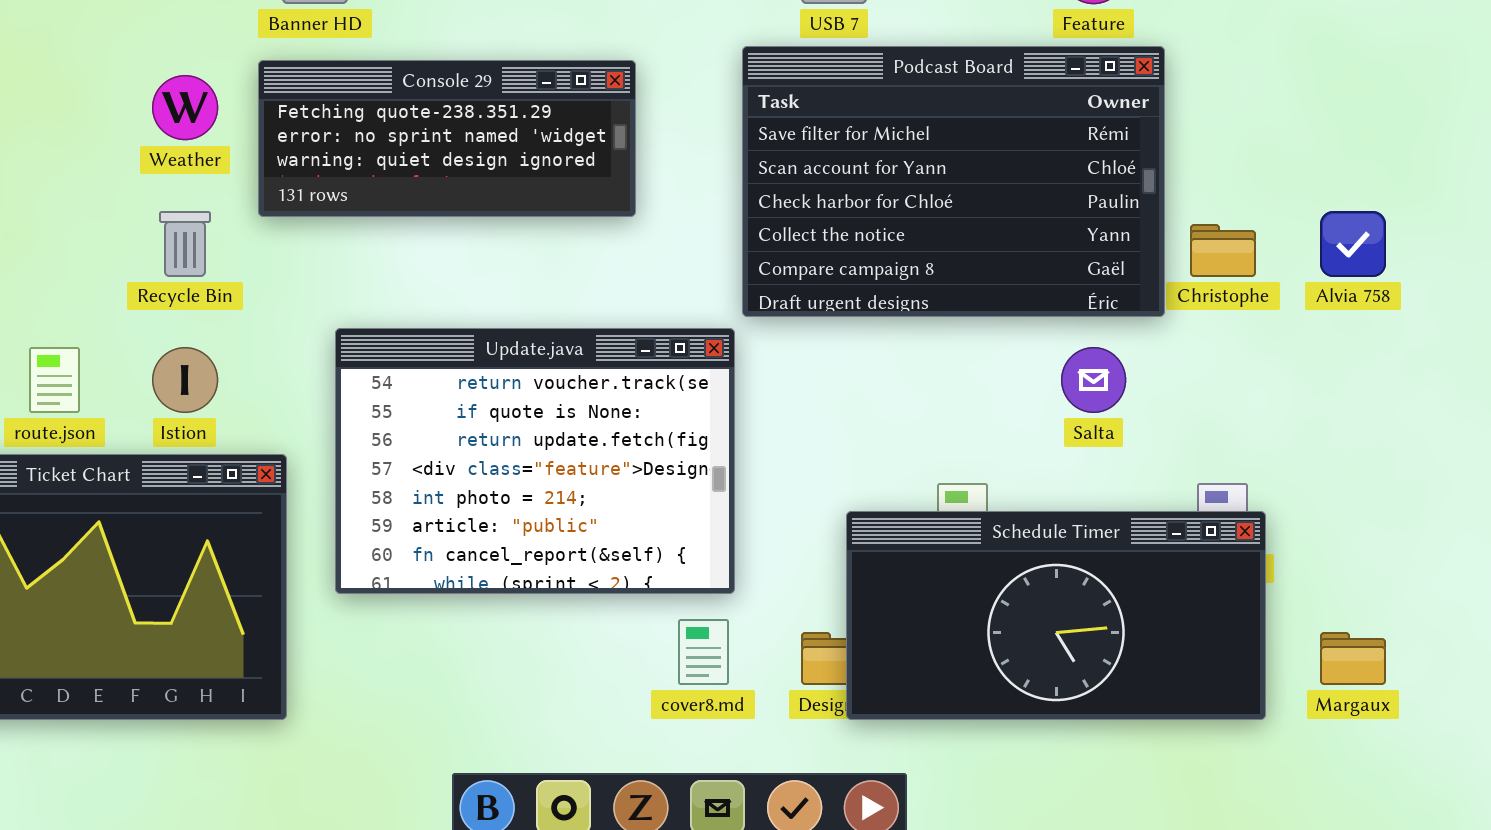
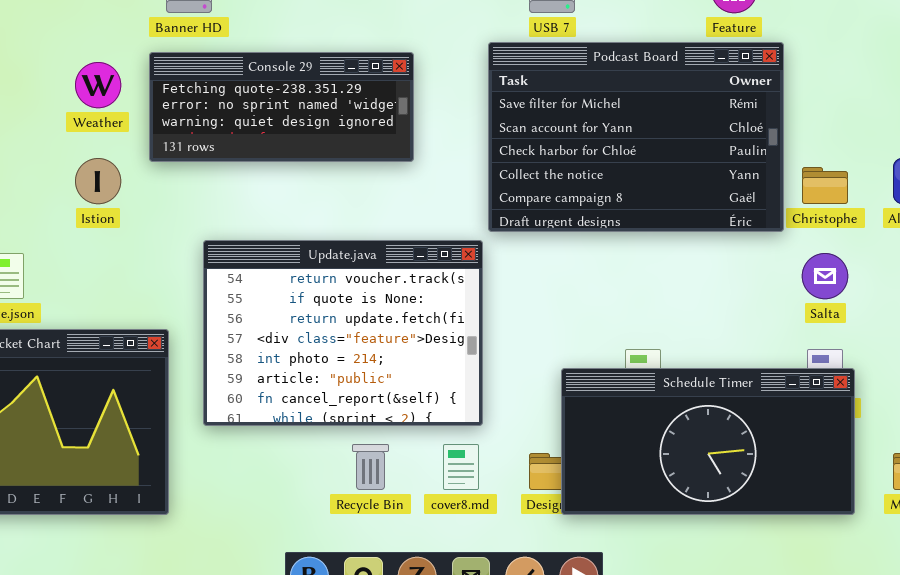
Recycle Bin: [159,211,211,277] -> [352,444,389,490], moved
Istion: [152,347,218,413] -> [75,158,121,204], moved
Salta: [1061,347,1126,413] -> [802,253,848,299], moved

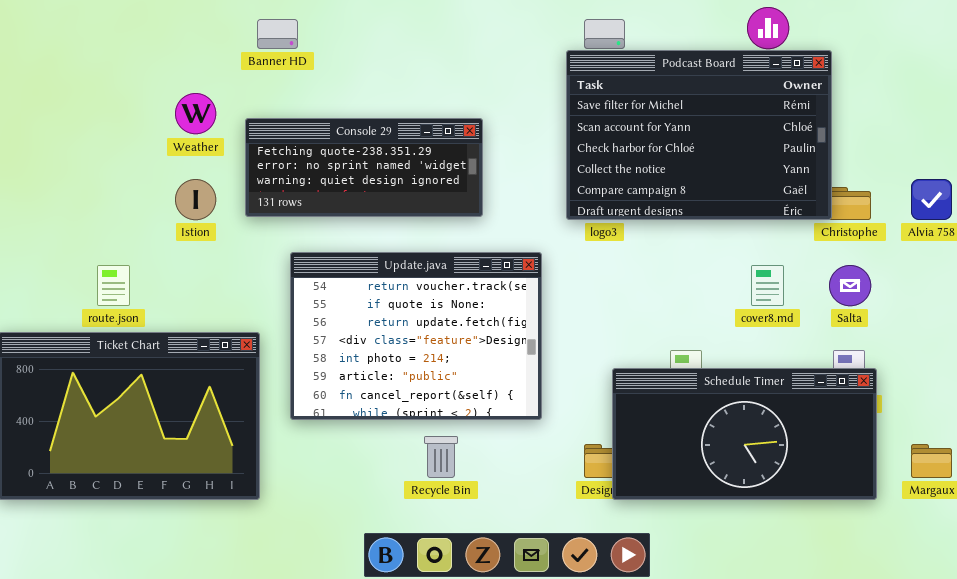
Podcast Board: [488,42,784,232] -> [566,50,832,220], moved
Console 29: [149,52,414,162] -> [245,118,483,217], moved
cover8.md: [443,444,479,490] -> [751,265,784,306], moved

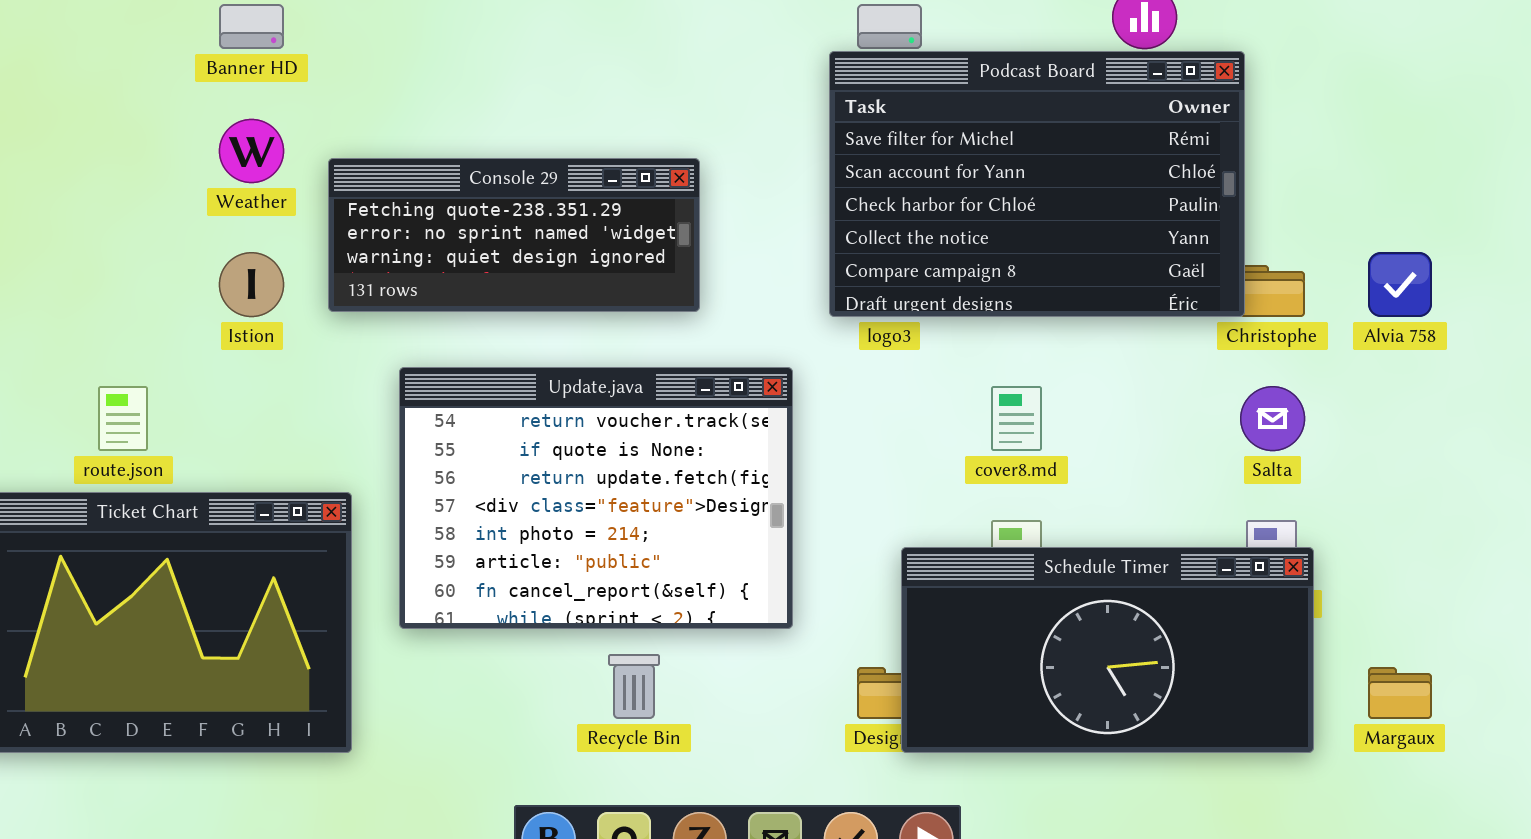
Banner HD: [257,19,298,49] -> [219,4,284,49], moved
cover8.md: [751,265,784,306] -> [991,386,1042,451], moved

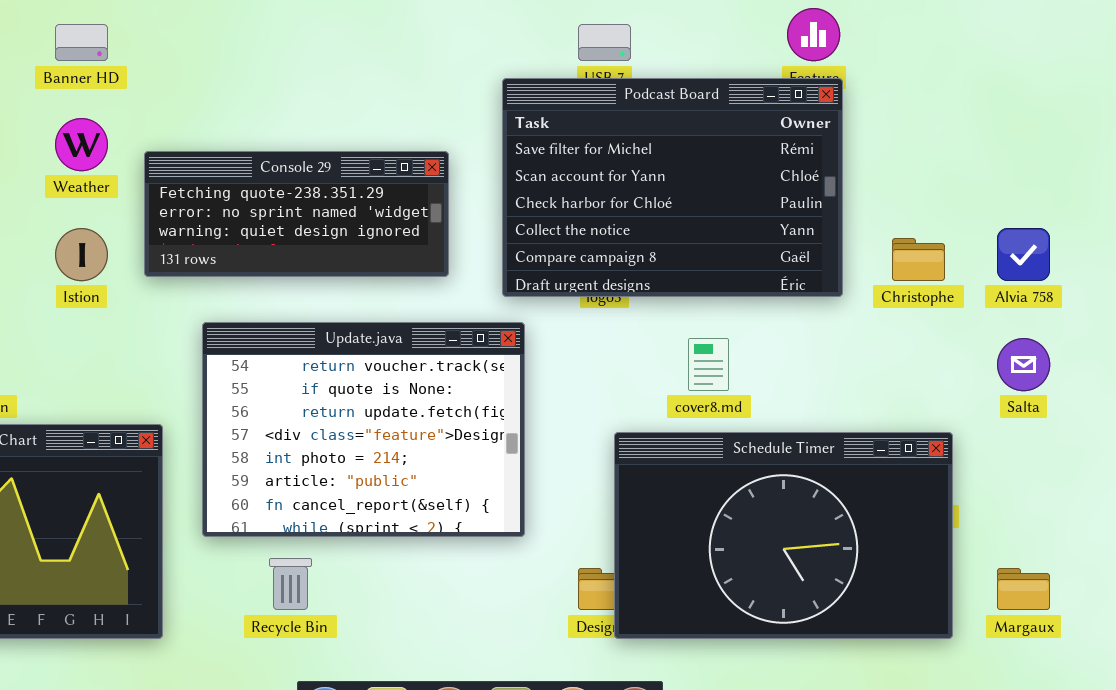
Podcast Board: [829,51,1245,317] -> [502,78,843,297], moved
Salta: [1240,386,1305,451] -> [997,338,1050,391], moved
Schedule Timer: [901,547,1314,753] -> [614,432,953,639], resized
Recycle Bin: [608,654,660,719] -> [269,558,312,610], moved

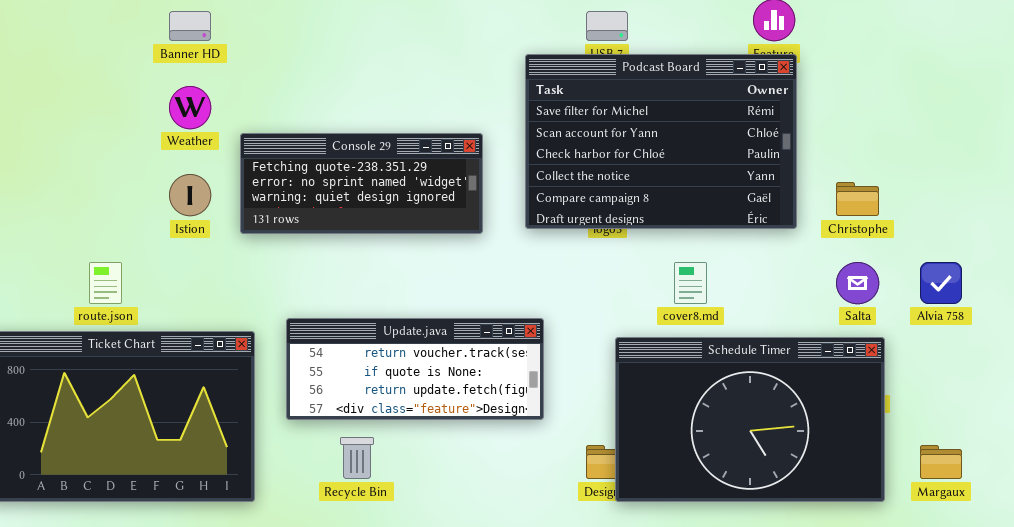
Console 29: [144,151,449,277] -> [240,133,483,234], moved
Alvia 758: [997,228,1050,281] -> [920,262,962,304], moved
Update.java: [202,322,525,537] -> [286,318,544,420], resized
Salta: [997,338,1050,391] -> [836,262,879,304], moved

